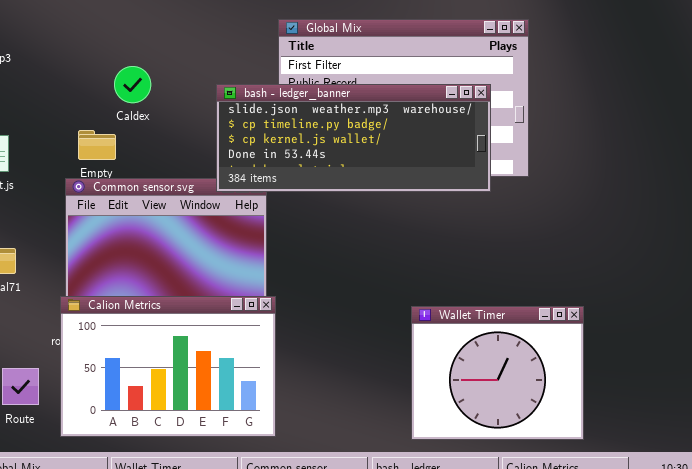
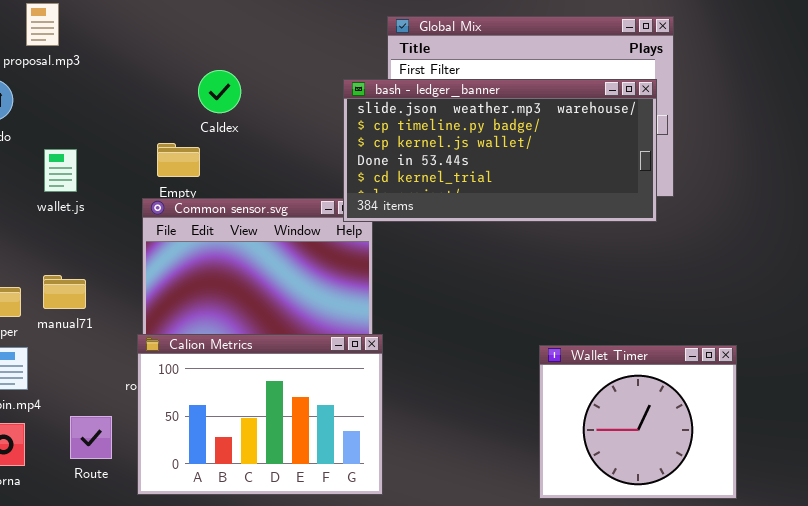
bash - ledger_banner: [216,84,491,192] -> [343,79,657,222], moved, resized

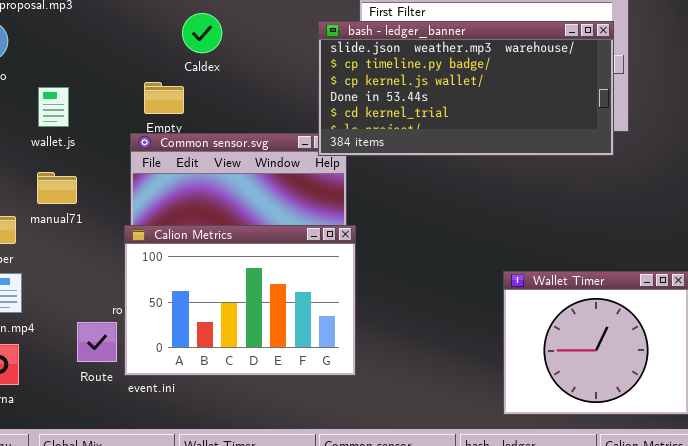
manual71: [43,275,86,309] -> [37,172,77,204], moved
Calion Metrics: [137,334,383,495] -> [124,225,356,376], moved
Route: [70,416,112,459] -> [77,322,117,362], moved

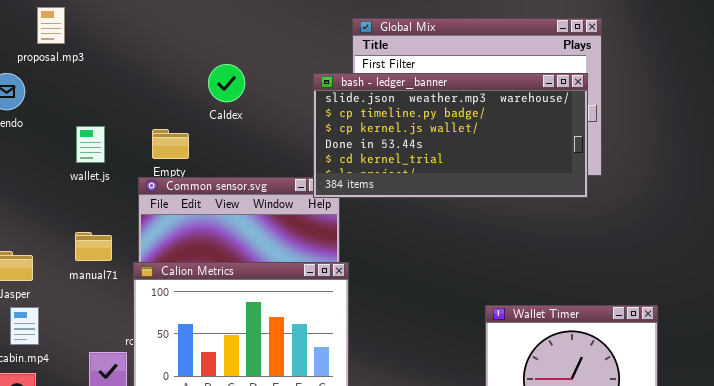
Caldex: [182,13,222,53] -> [208,64,245,102], moved
wallet.js: [38,87,69,127] -> [76,126,105,163], moved
manual71: [37,172,77,204] -> [75,232,112,261], moved

